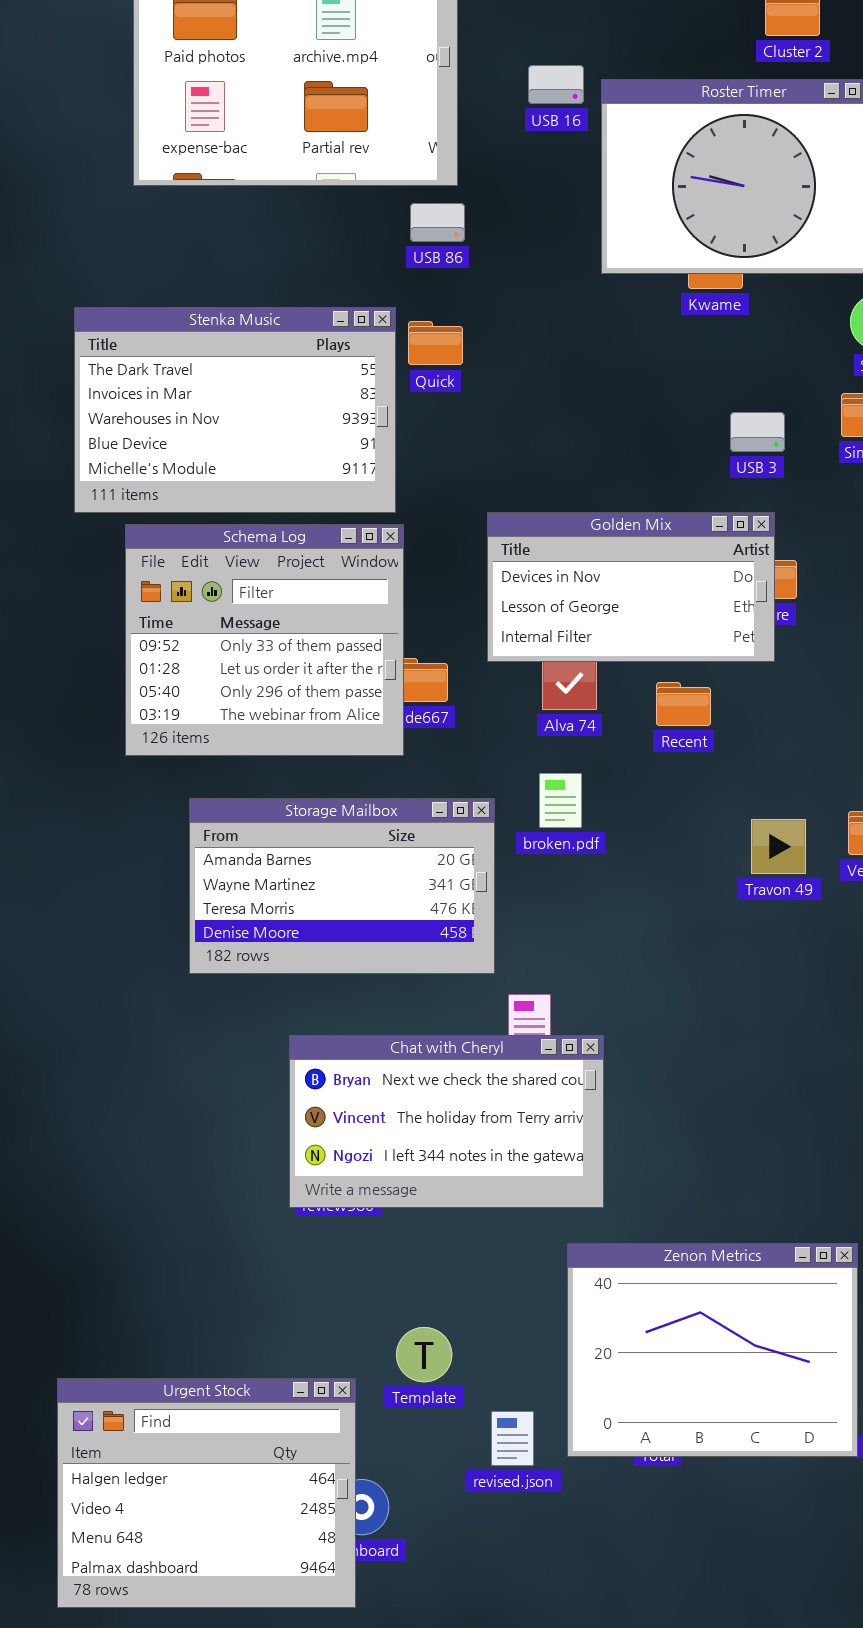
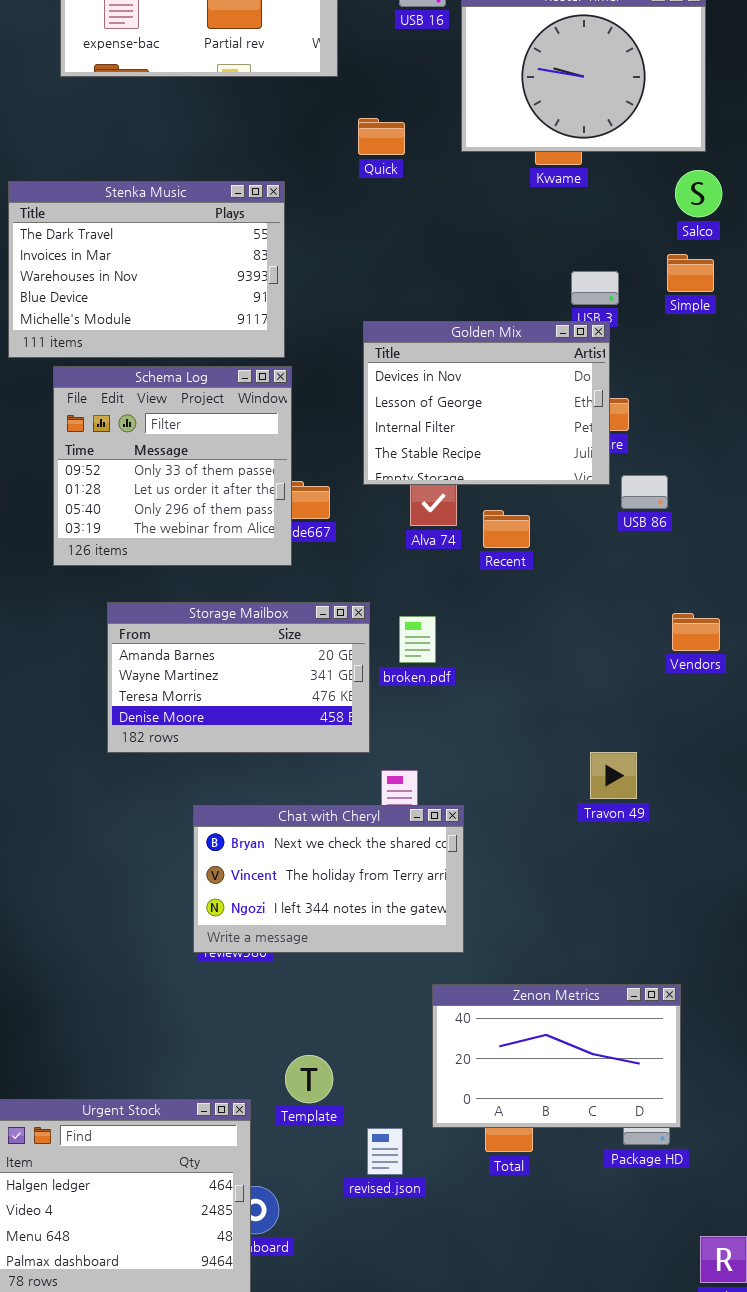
USB 86: [410,203,465,242] -> [621,475,668,509], moved
Quick: [408,321,463,365] -> [358,118,405,155], moved
Golden Mix: [487,512,775,662] -> [363,321,610,485], resized
Recent: [656,682,711,726] -> [483,510,530,548], moved
broken.pdf: [539,773,582,828] -> [399,616,436,663], moved
Travon 49: [751,819,806,874] -> [590,752,637,799], moved
Zenon Metrics: [567,1243,858,1457] -> [432,984,681,1128], resized

